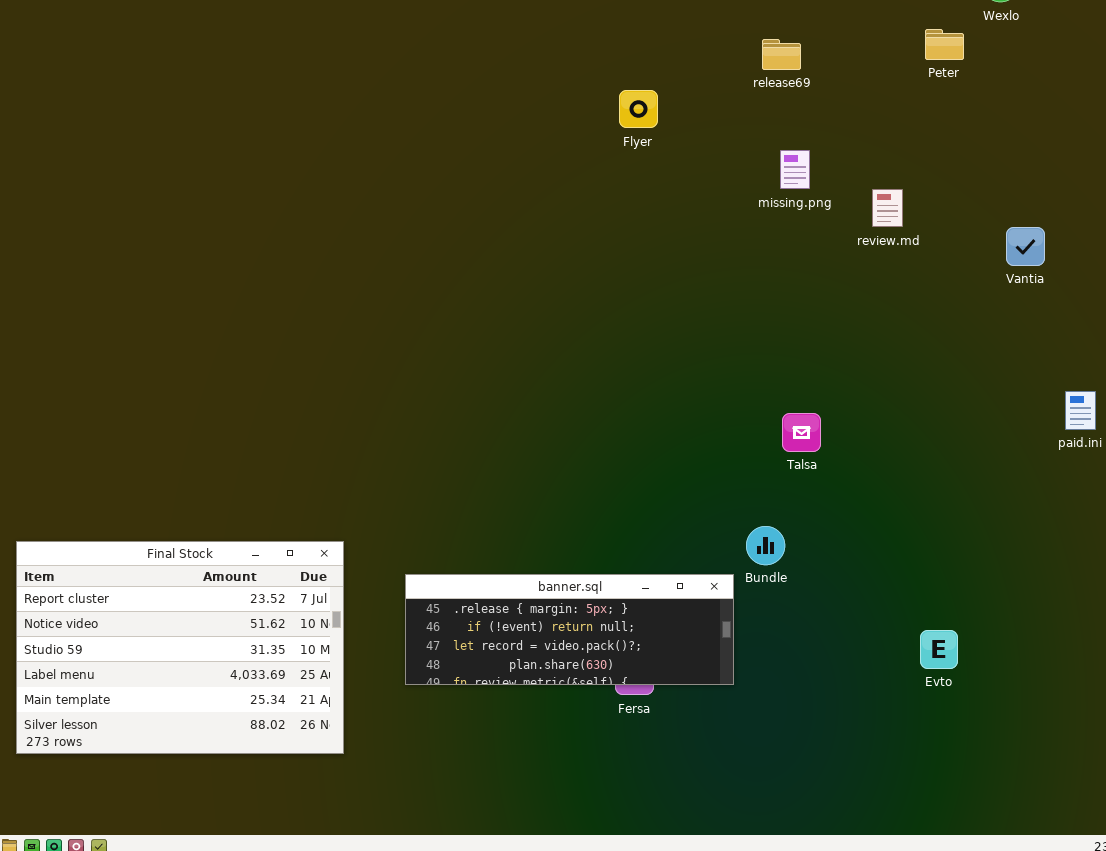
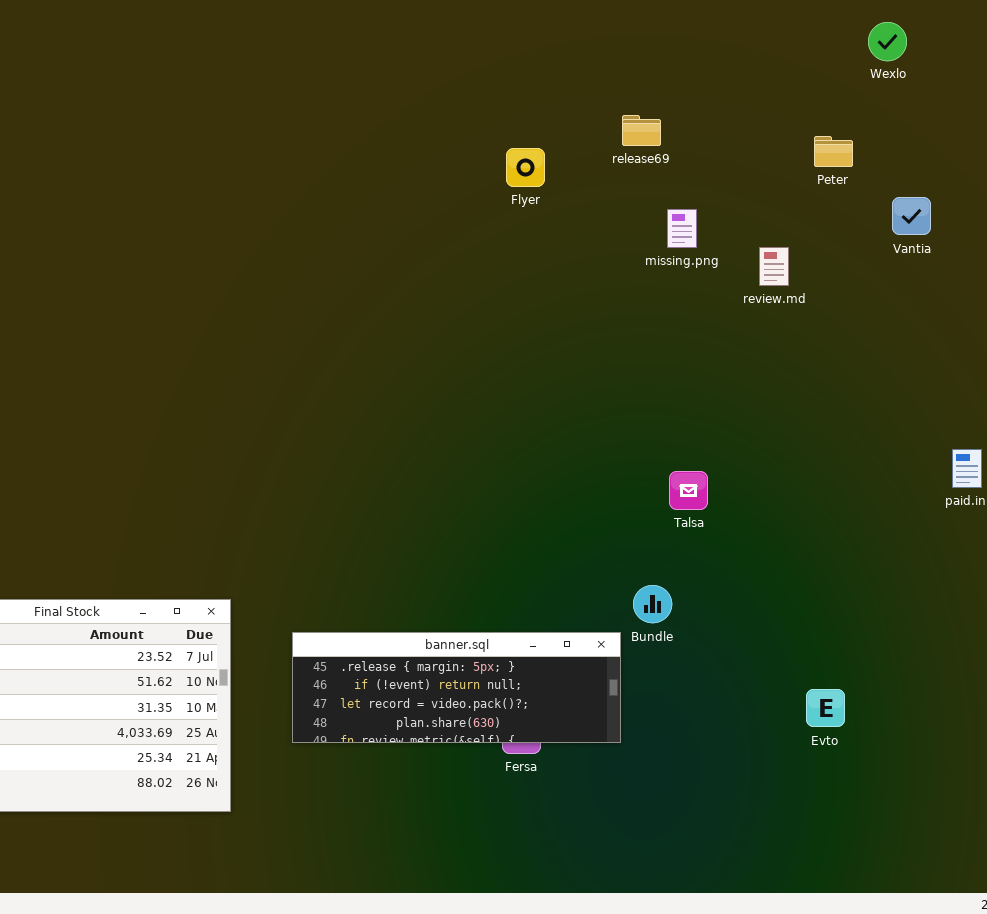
Peter: [925,29,964,60] -> [814,136,853,167], moved
release69: [762,39,801,70] -> [622,115,661,146], moved
Vantia: [1006,227,1045,266] -> [892,197,931,235], moved

